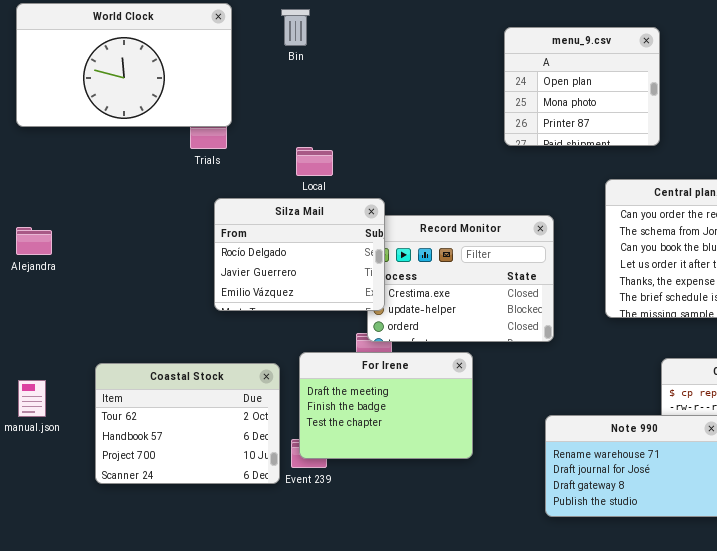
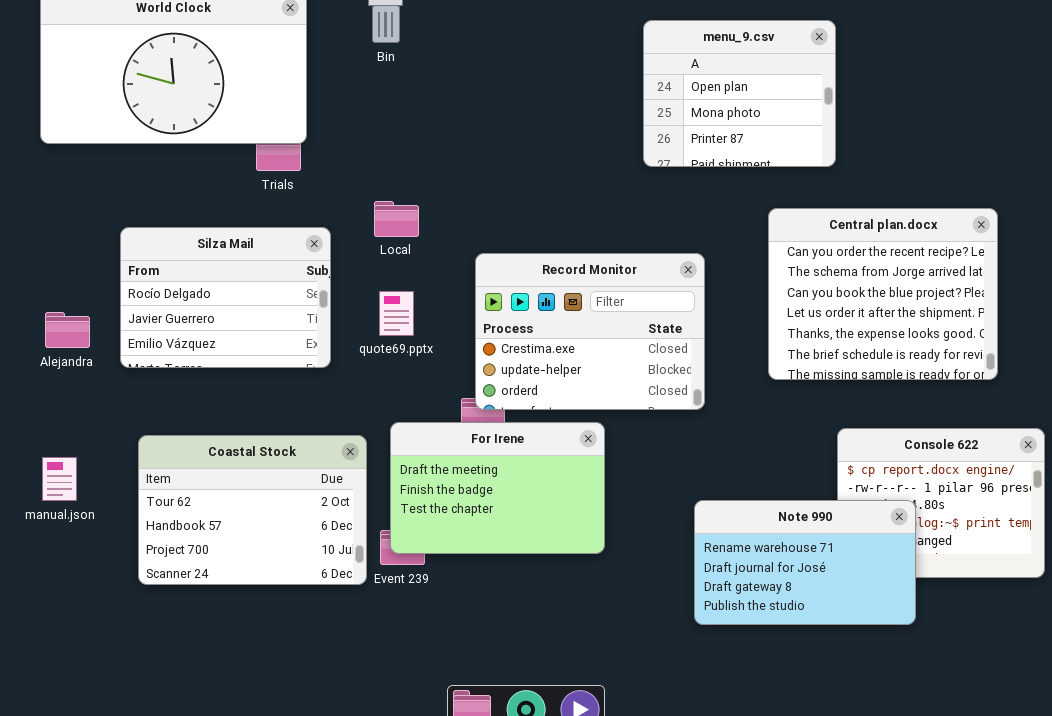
Local: [296,147,333,176] -> [374,201,419,237], moved
Silza Mail: [214,198,385,311] -> [120,227,331,368], moved
Alejandra: [16,227,52,255] -> [45,312,90,348], moved

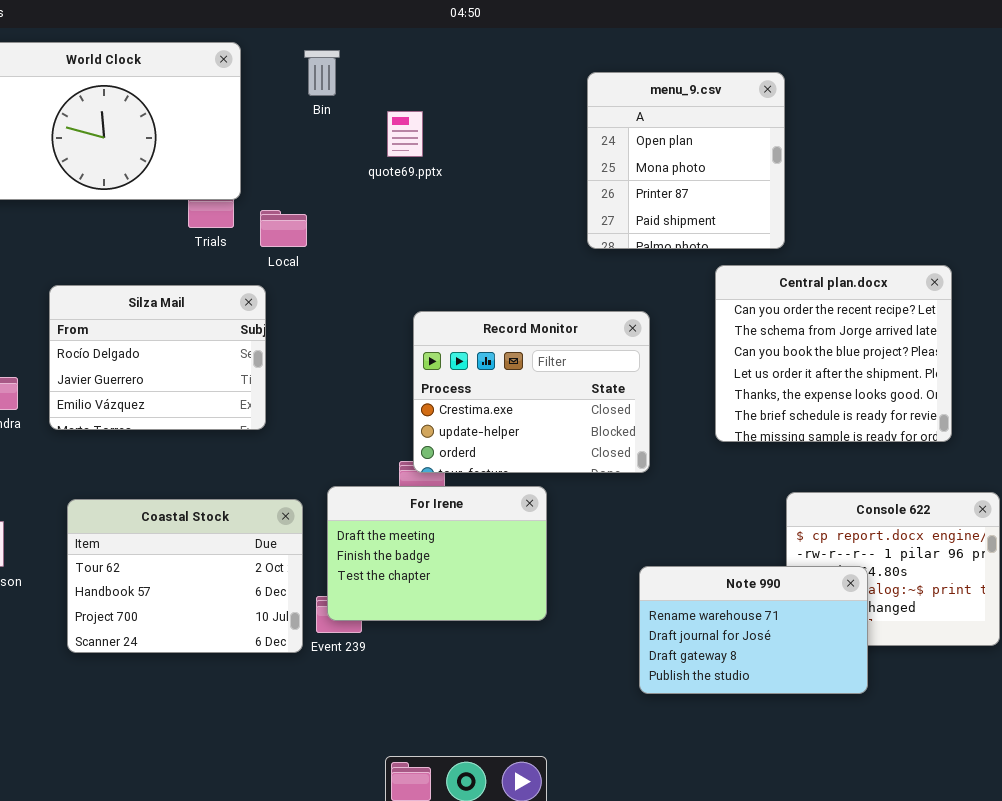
menu_9.csv: [643,20,836,167] -> [587,72,785,249], resized
Local: [374,201,419,237] -> [260,210,307,247], moved
quote69.pptx: [379,291,414,336] -> [387,111,423,157], moved

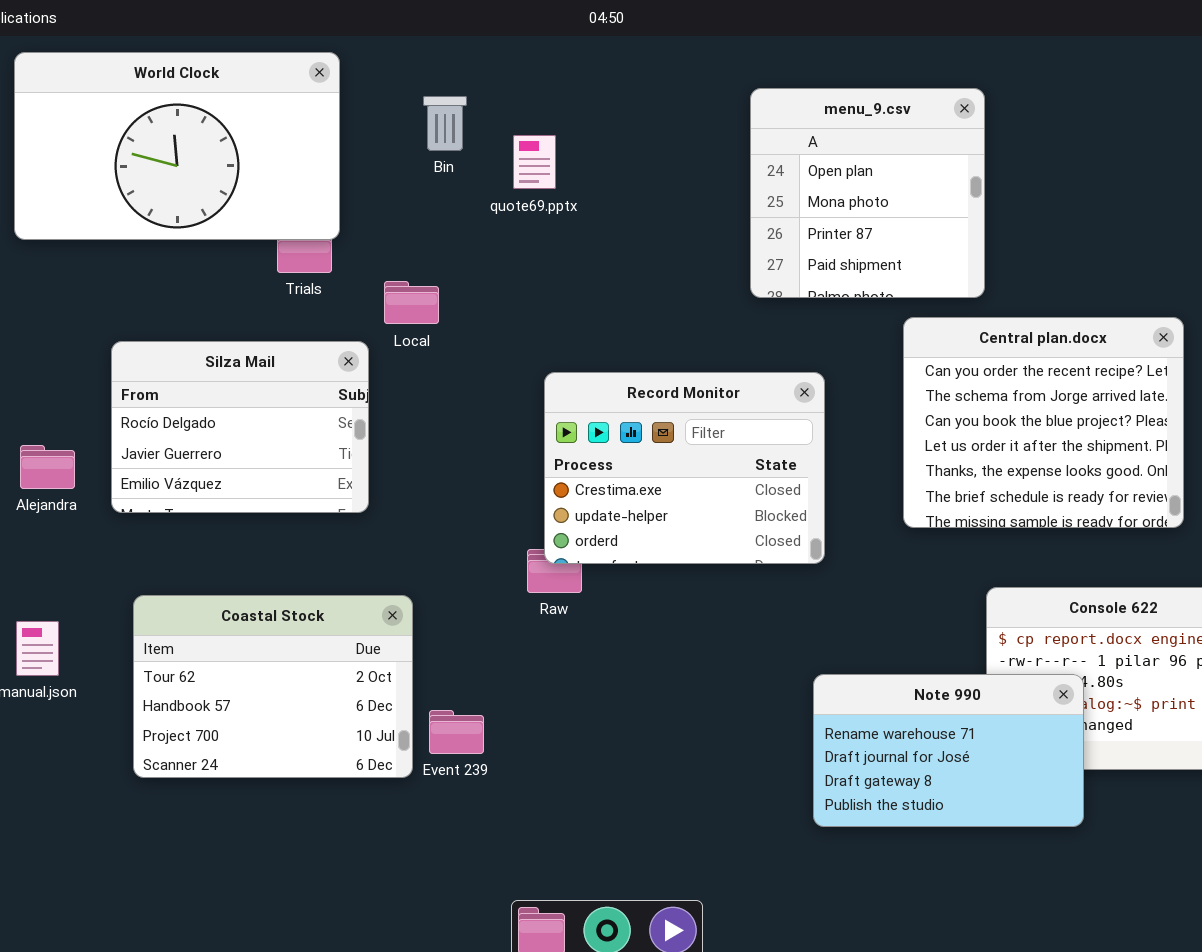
Bin: [304,50,340,96] -> [423,96,467,151], moved
Local: [260,210,307,247] -> [384,281,439,324], moved
For Irene: [327,486,547,621] -> none, closed

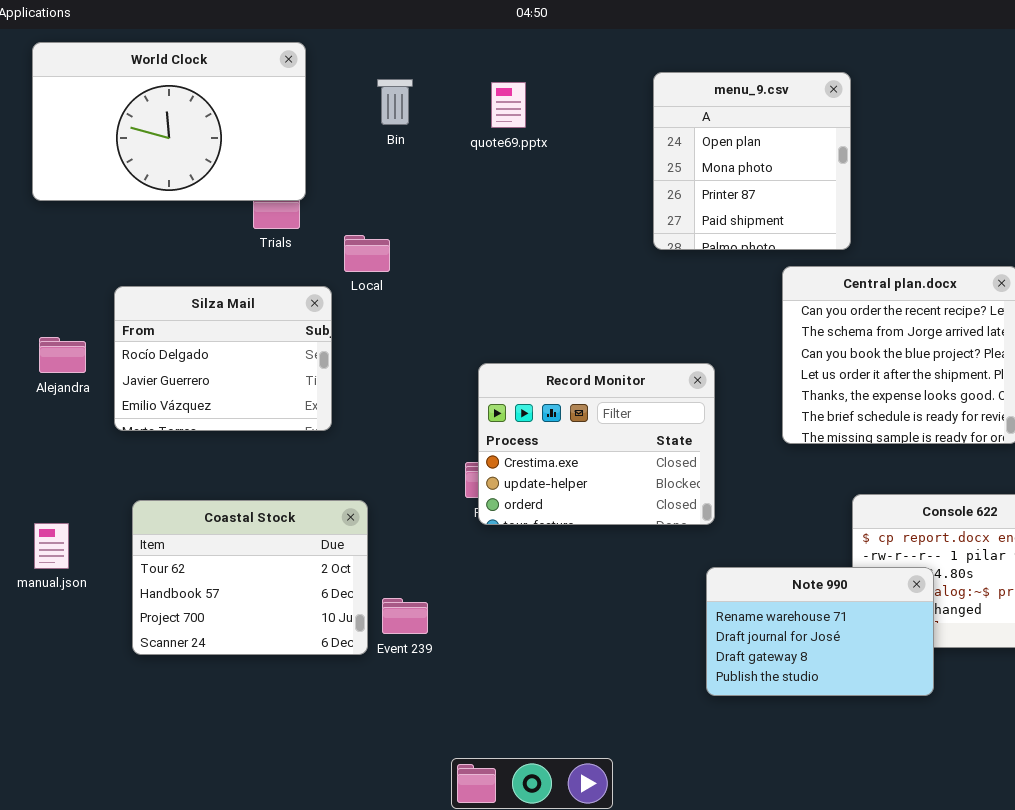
quote69.pptx: [513,135,556,189] -> [491,82,526,128], moved
Record Monitor: [544,372,825,564] -> [478,363,715,525], moved
Alejandra: [20,445,75,489] -> [39,337,86,373], moved

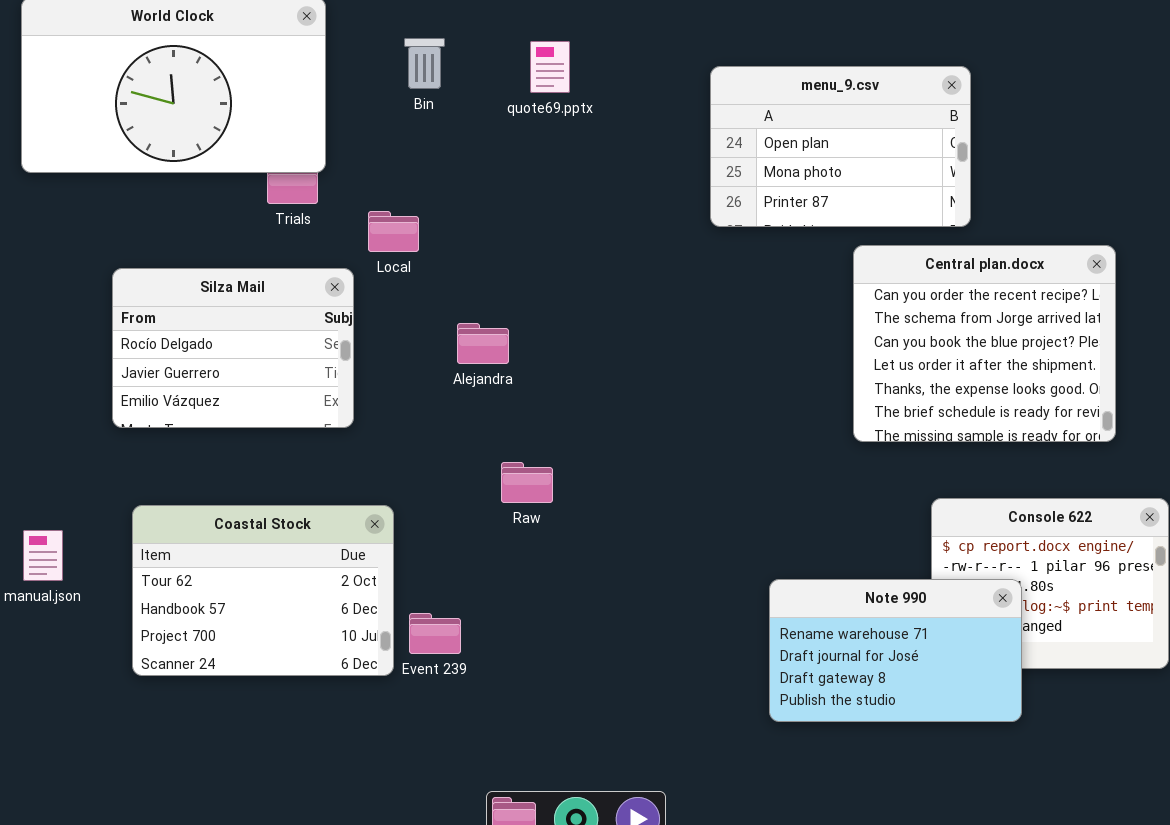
menu_9.csv: [653,72,851,250] -> [710,66,971,227], resized
Alejandra: [39,337,86,373] -> [457,323,509,364], moved
Record Monitor: [478,363,715,525] -> none, closed

